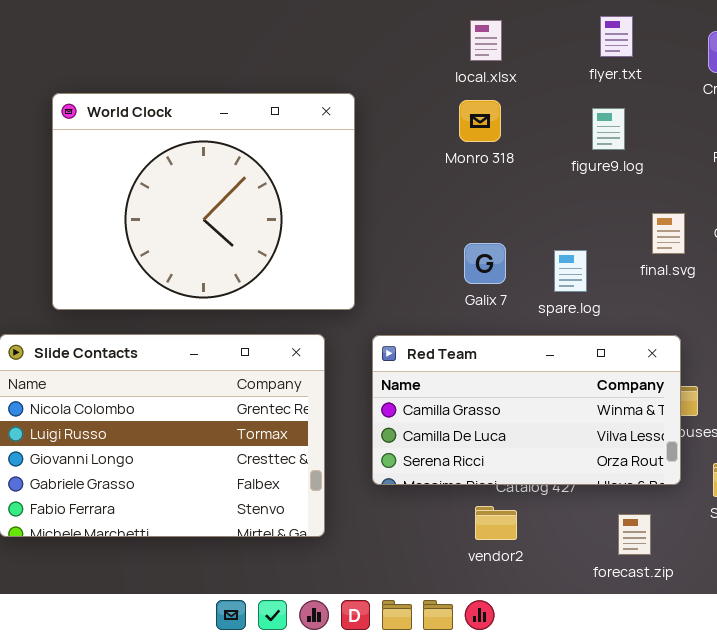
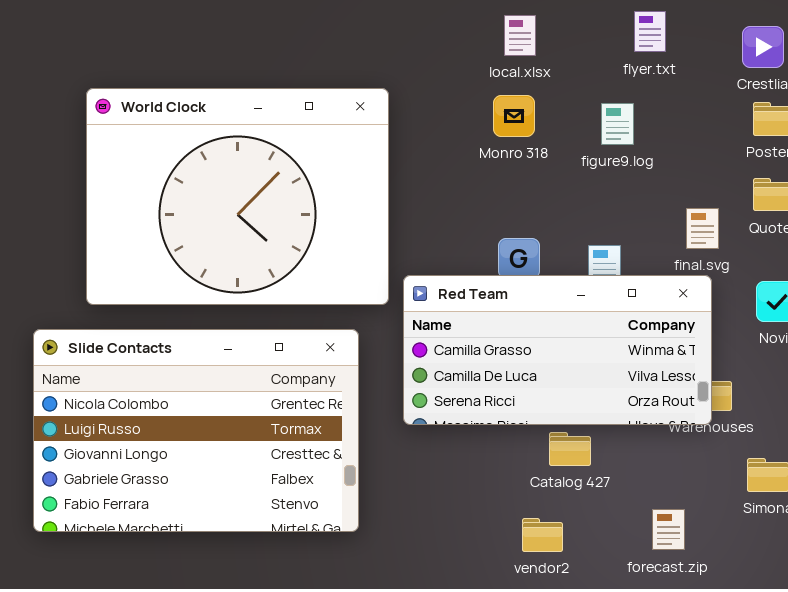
figure9.log: [592,108,625,150] -> [601,103,634,145], moved
Red Team: [372,335,681,485] -> [403,275,712,425], moved
vendor2: [475,506,517,540] -> [522,518,563,552], moved

